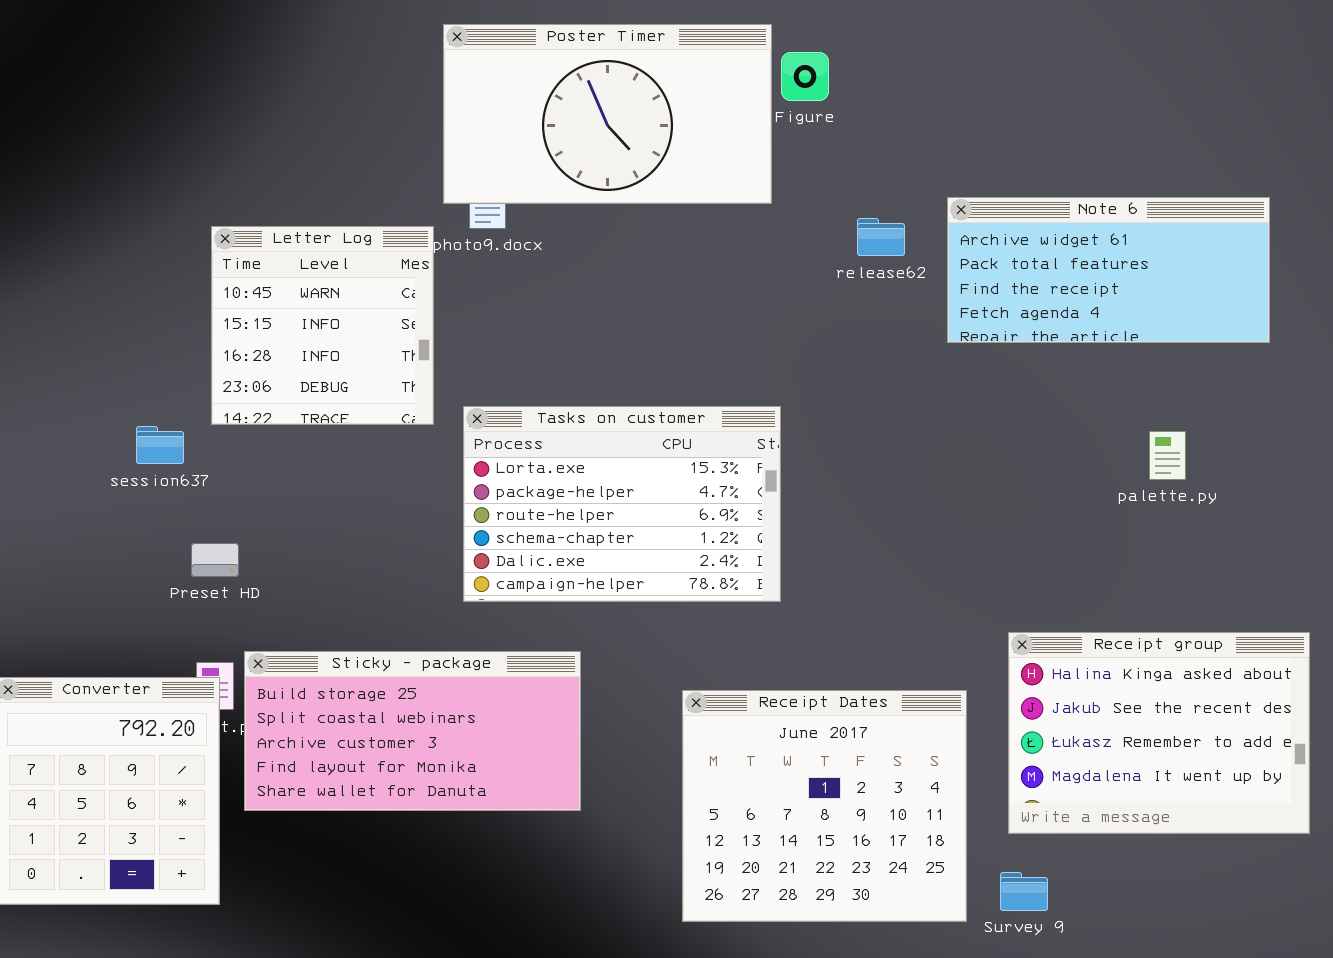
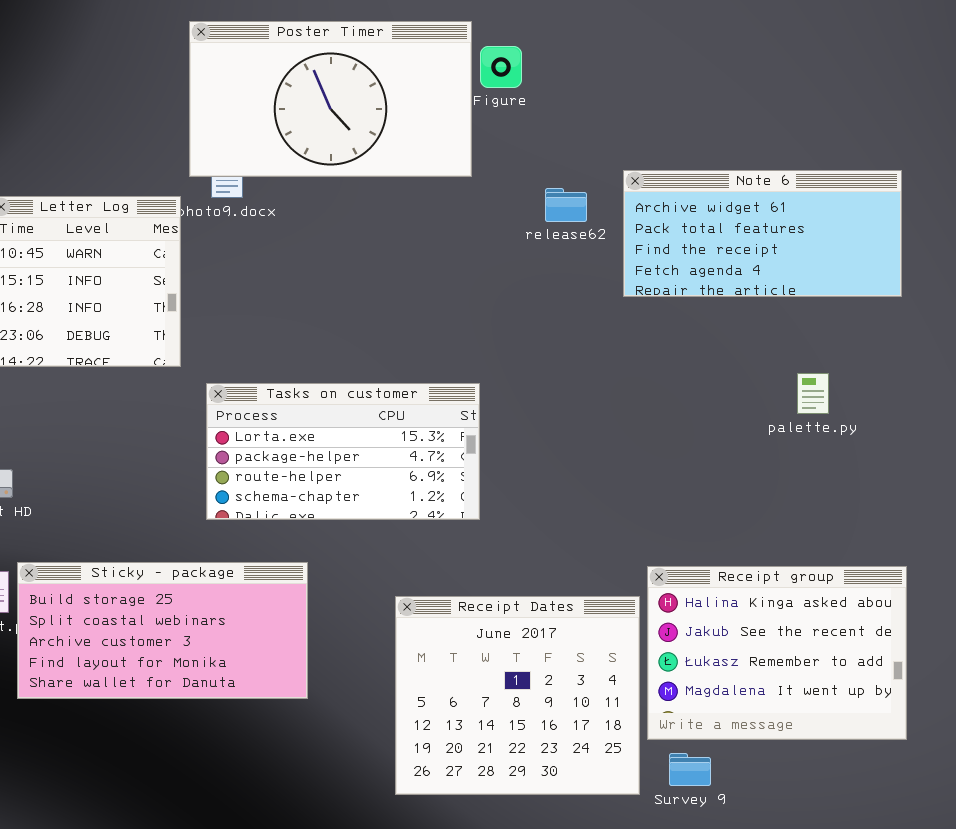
Tasks on customer: [463,406,781,602] -> [206,383,480,520], resized
Receipt group: [1008,632,1310,834] -> [647,566,907,740], moved

